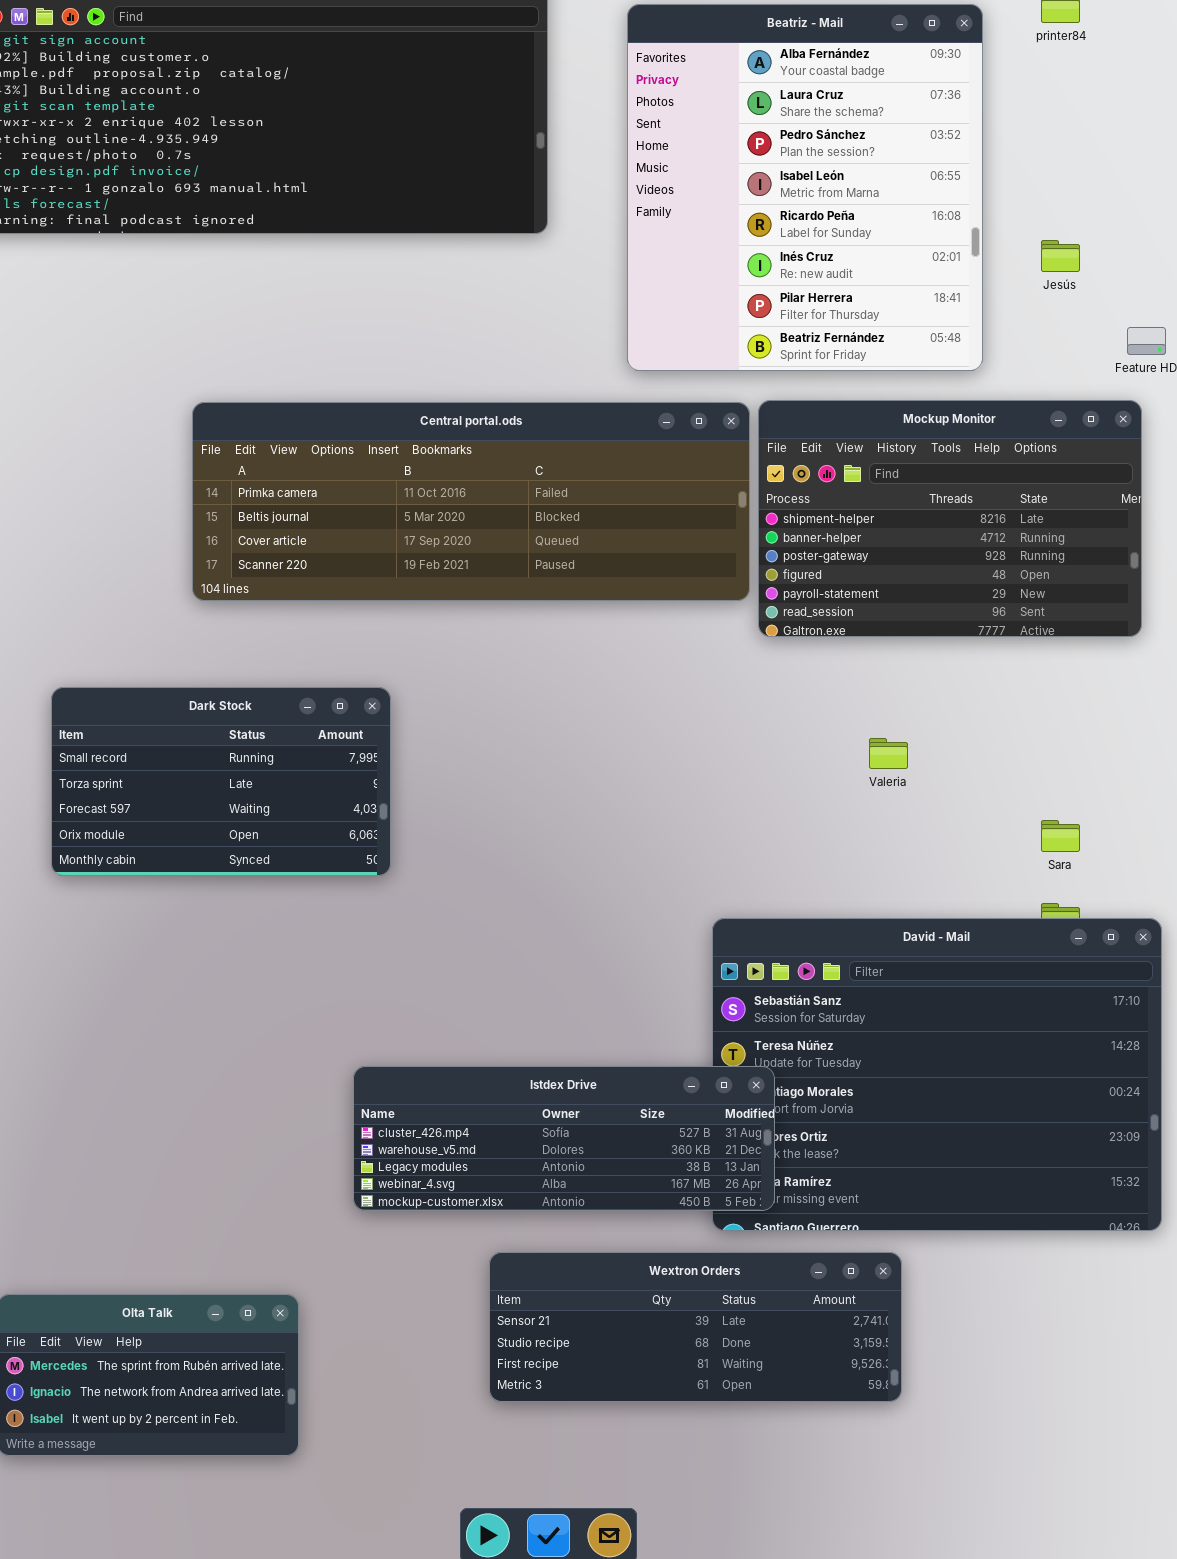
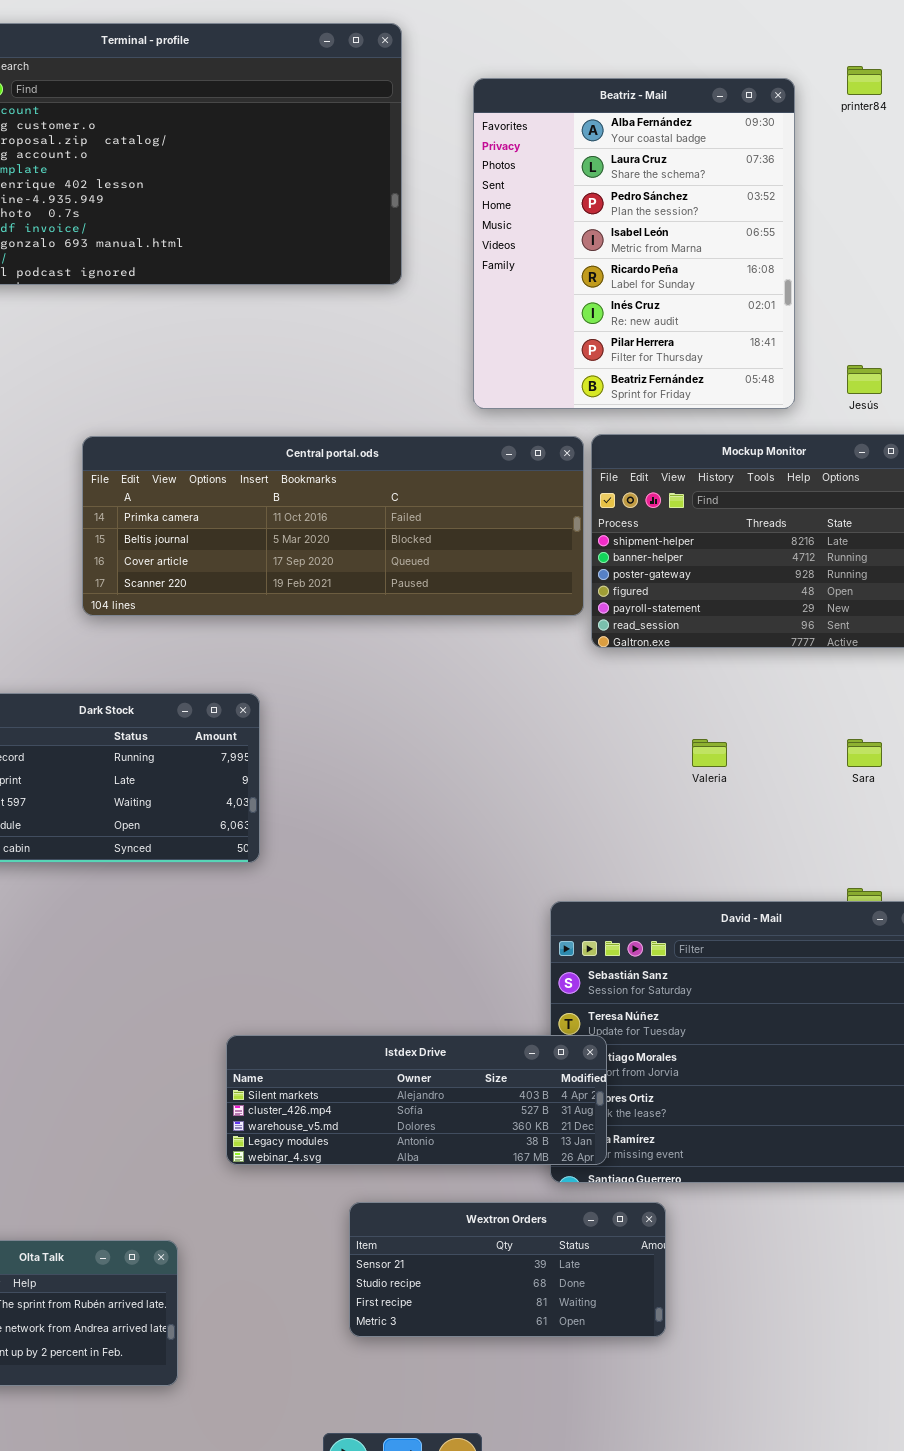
Jesús: [1041,240,1080,272] -> [847,365,882,394], moved
Sara: [1041,820,1080,852] -> [847,739,882,767], moved
Istdex Drive: [353,1066,775,1211] -> [226,1035,607,1165], scrolled up 1 row
Wextron Orders: [489,1252,902,1402] -> [349,1202,666,1337], resized

